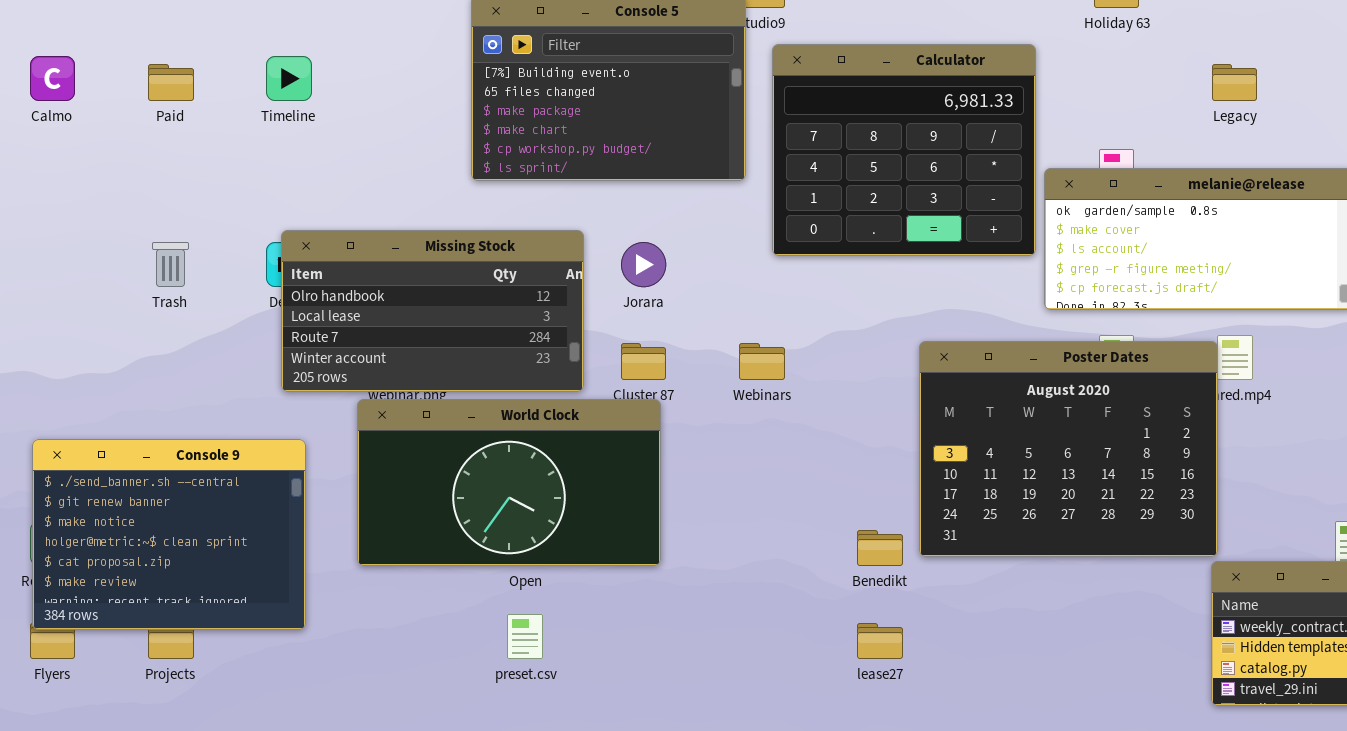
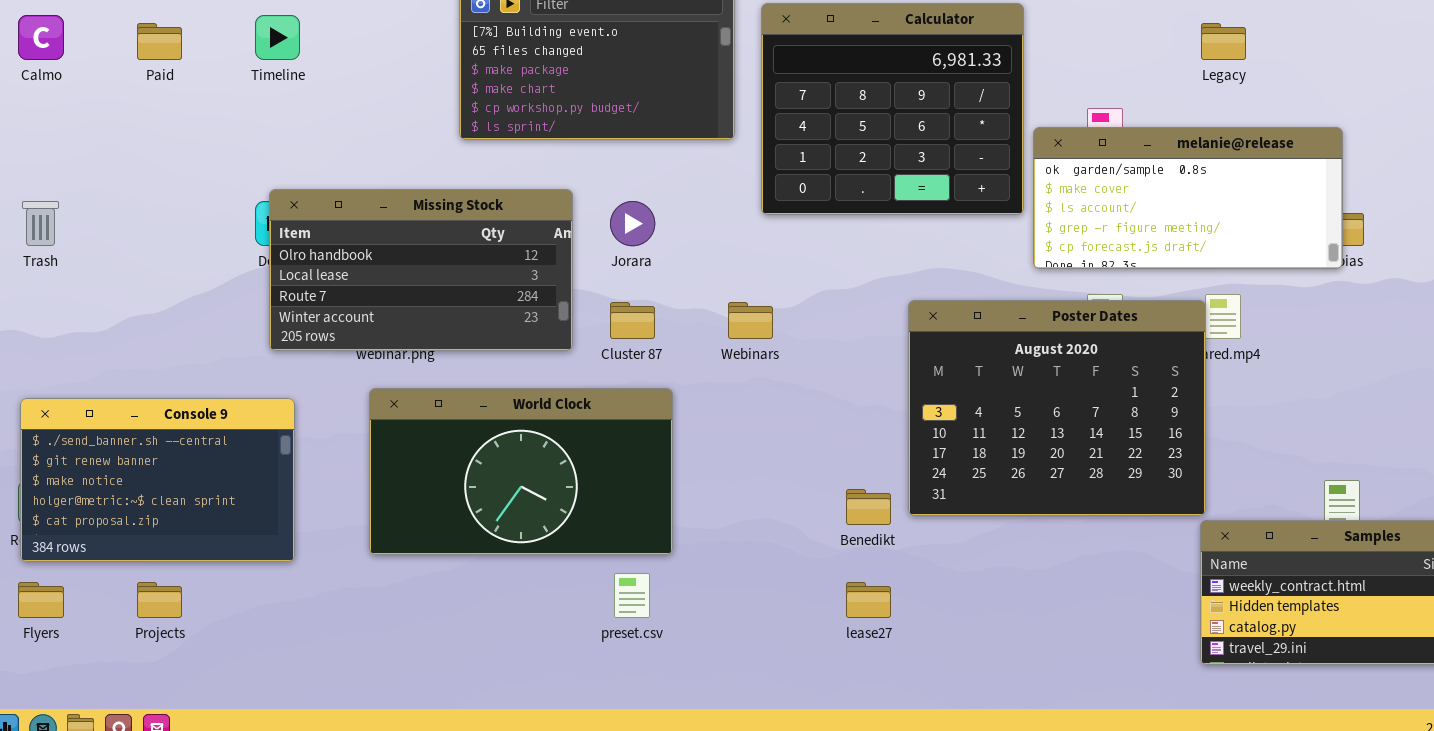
Trash: [152,242,189,287] -> [22,201,59,246], moved
World Clock: [357,399,661,566] -> [369,388,673,555], moved
Console 9: [32,439,306,630] -> [20,398,295,562], resized
preset.csv: [507,614,543,659] -> [614,573,650,618], moved

